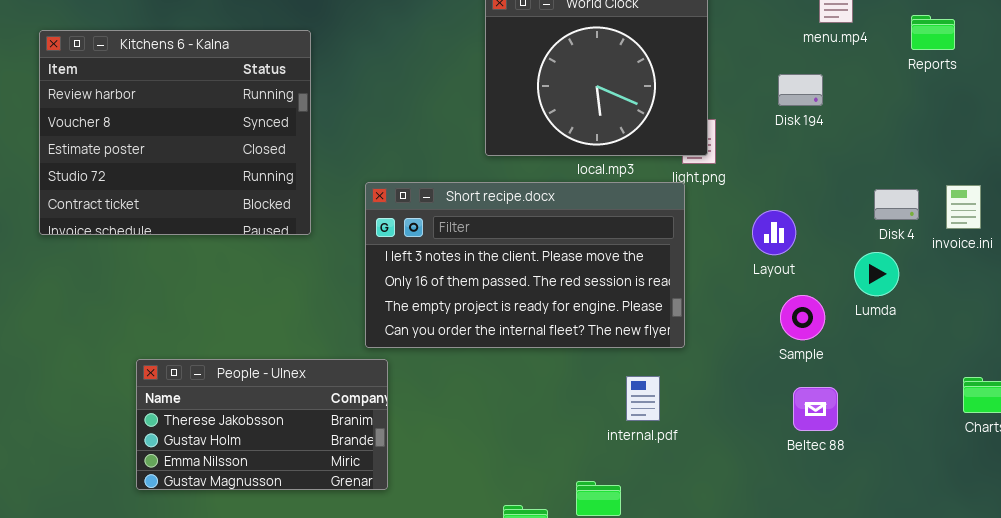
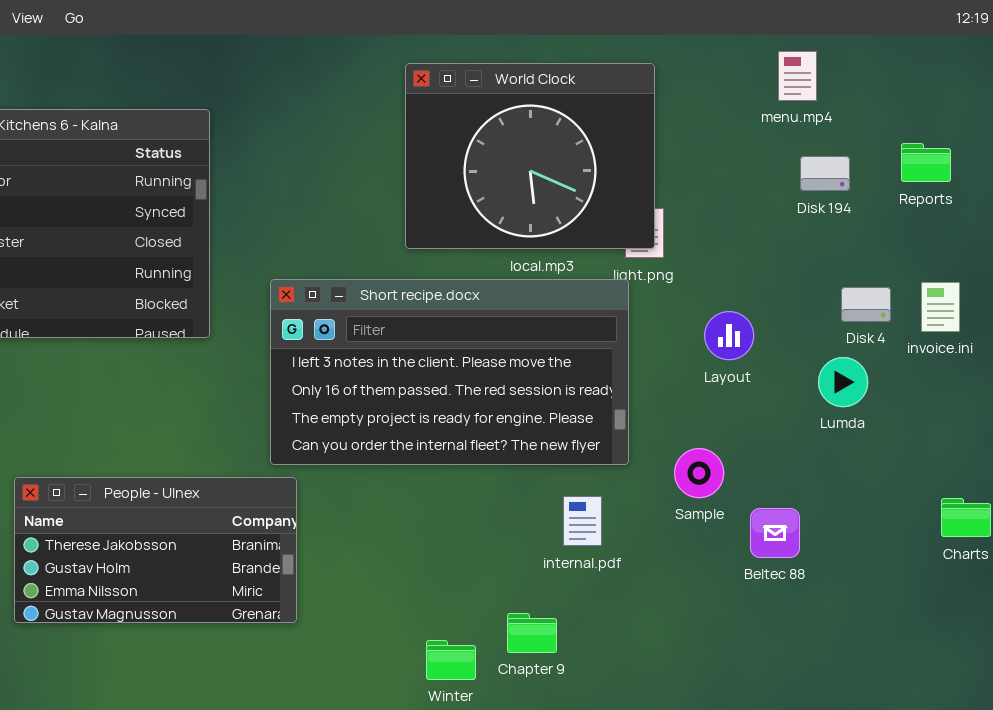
Reports: [911,15,955,50] -> [901,143,951,182], moved
Disk 194: [778,74,823,106] -> [800,156,850,191], moved
Sample: [780,295,825,340] -> [674,448,724,498], moved

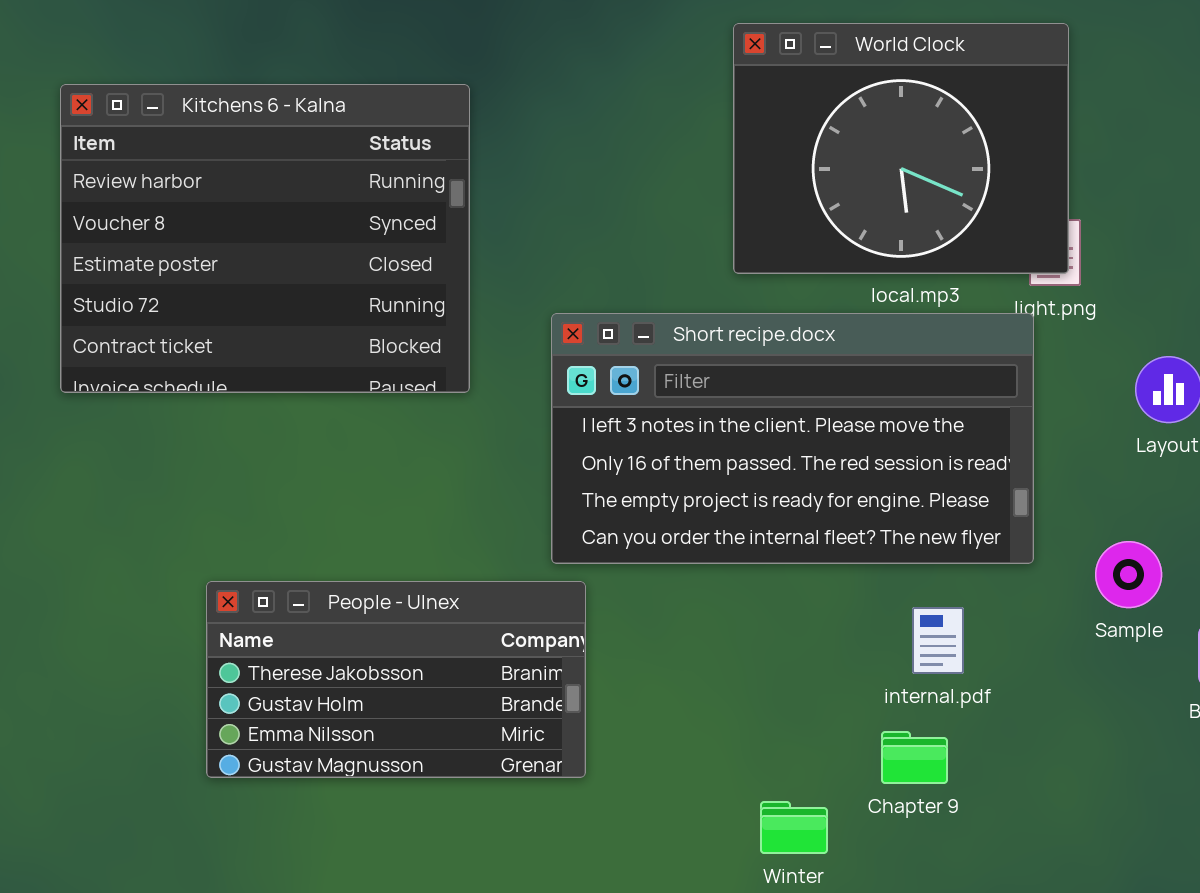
internal.pdf: [563,496,602,546] -> [912,607,964,674], moved
Chapter 9: [507,613,557,653] -> [881,731,948,784], moved

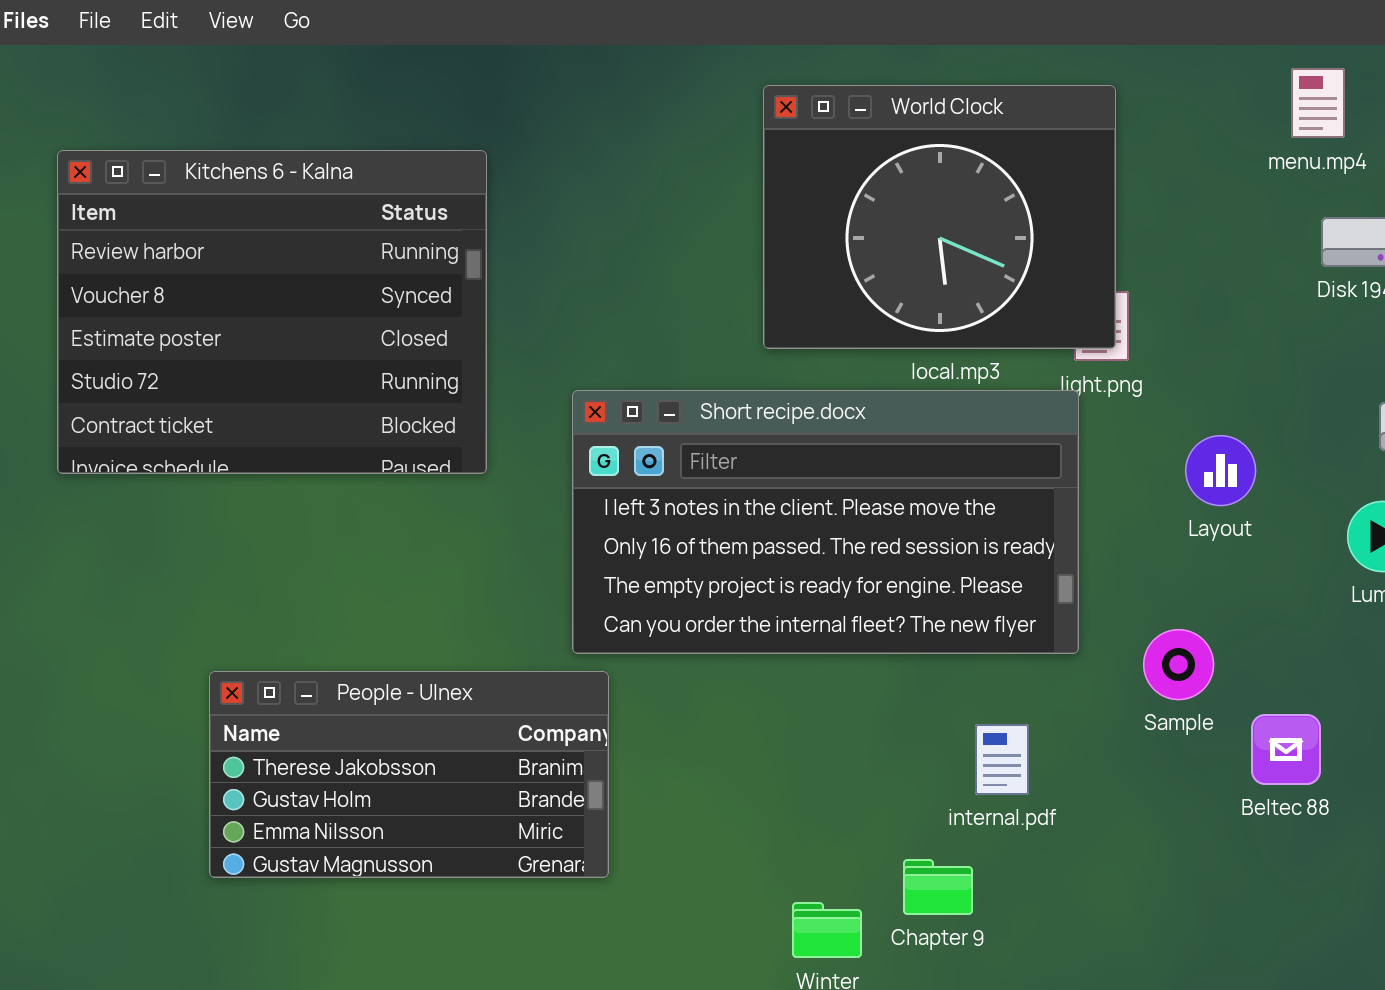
internal.pdf: [912,607,964,674] -> [975,724,1029,795], moved
Chapter 9: [881,731,948,784] -> [903,859,973,915], moved

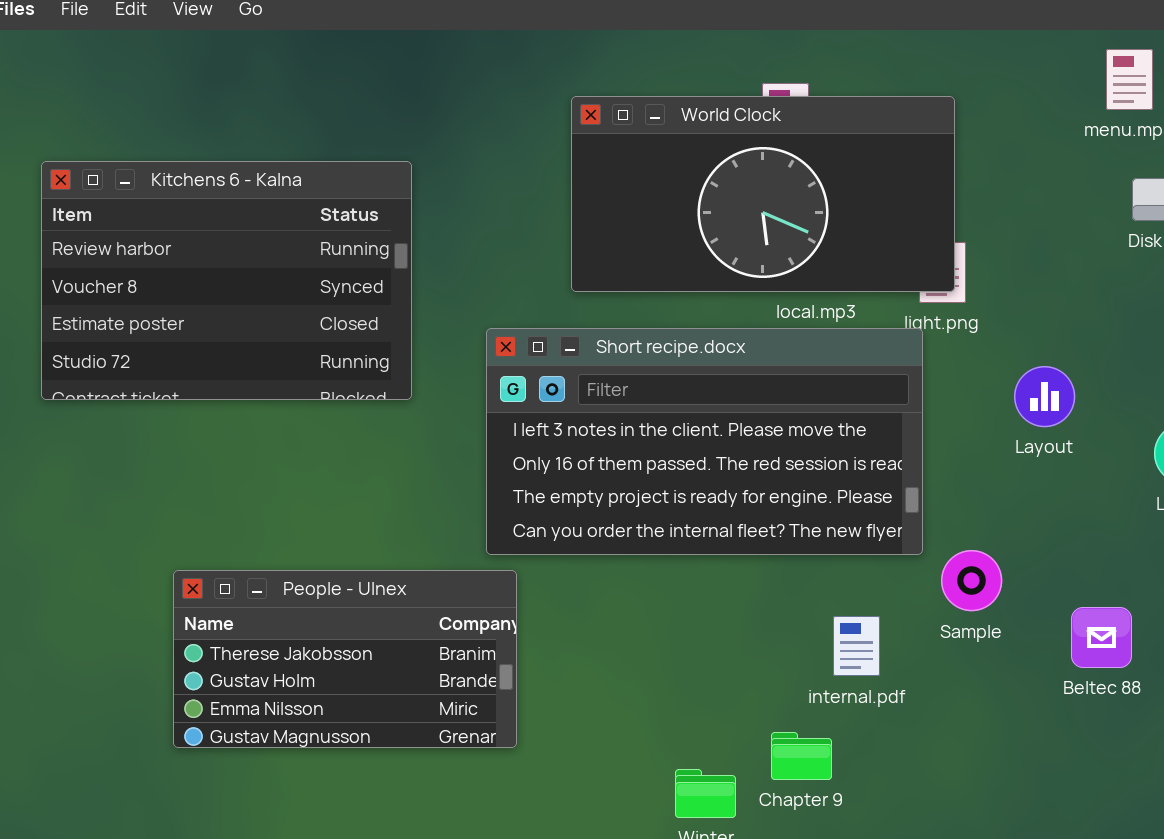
World Clock: [763,85,1116,349] -> [571,96,955,292], resized
Kitchens 6 - Kalna: [57,150,487,474] -> [41,161,412,400], resized
Sample: [1143,629,1214,700] -> [941,550,1002,611], moved

